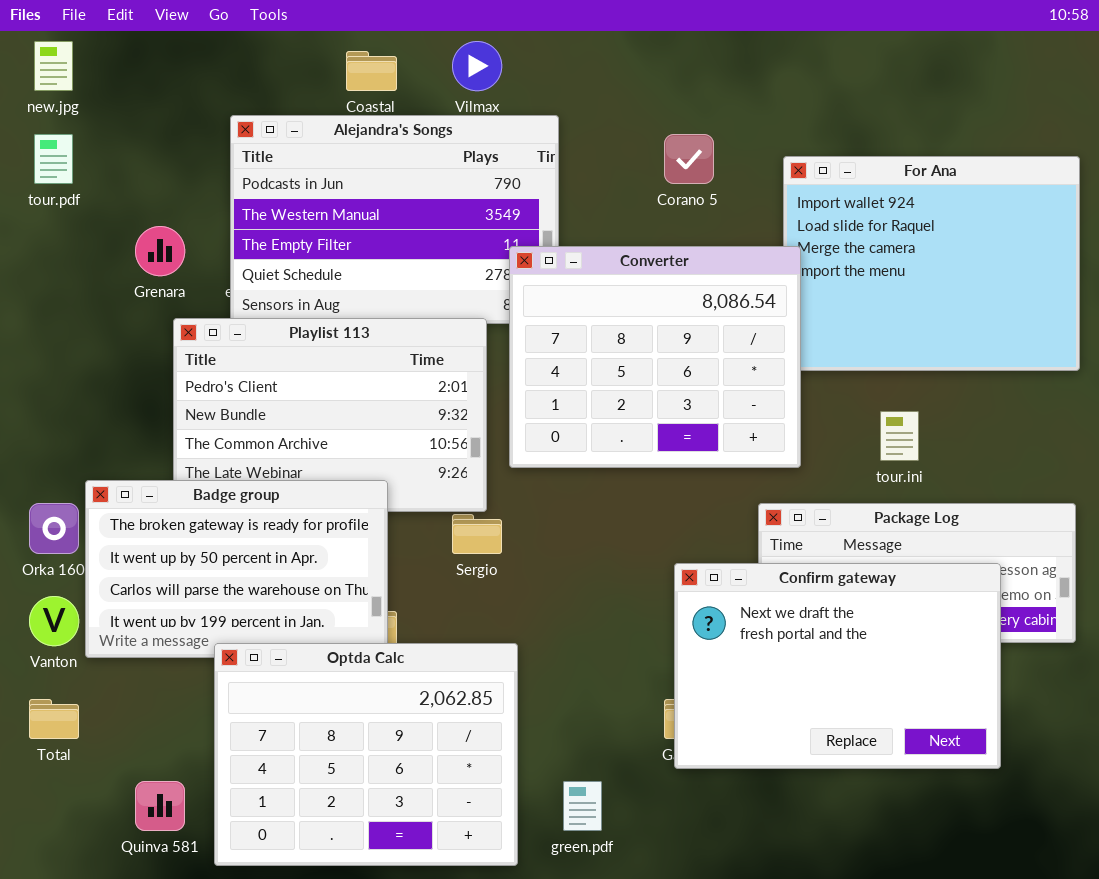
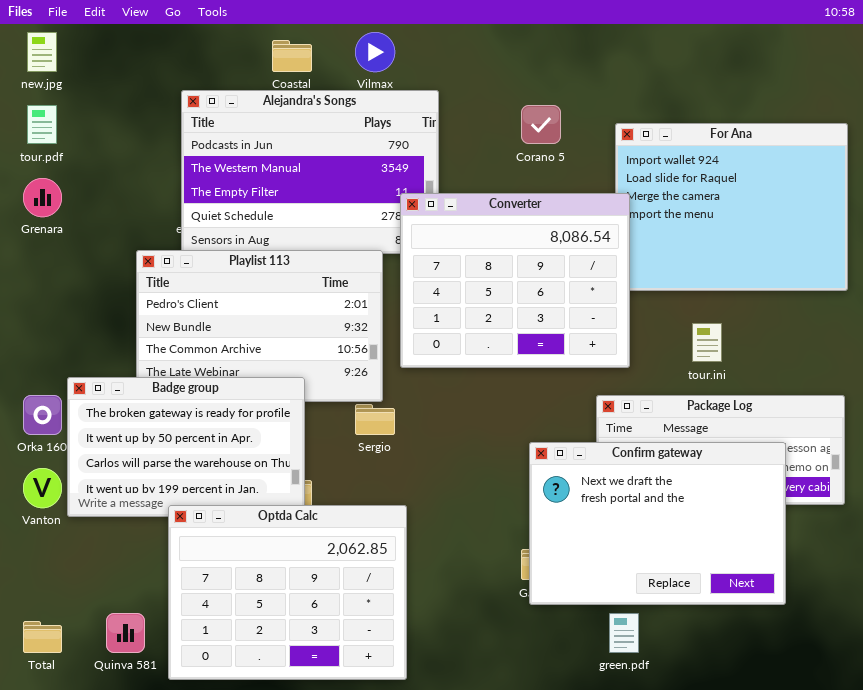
Grenara: [135,226,185,276] -> [23,178,62,217], moved
Total: [29,699,79,739] -> [23,621,62,653], moved
green.pdf: [563,781,602,831] -> [609,613,639,653], moved

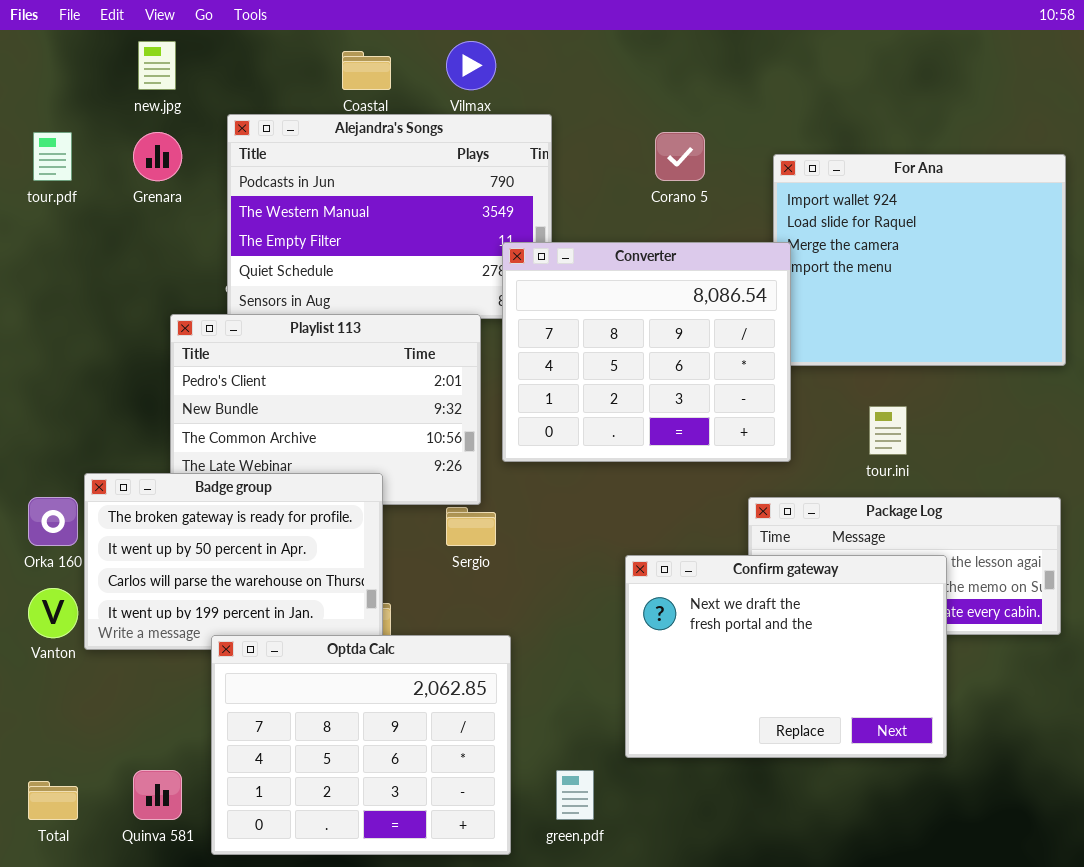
new.jpg: [27,32,57,72] -> [138,41,176,90], moved
Grenara: [23,178,62,217] -> [133,132,182,181], moved
Confirm gateway: [529,442,786,605] -> [625,555,947,758], moved
green.pdf: [609,613,639,653] -> [556,770,594,820], moved

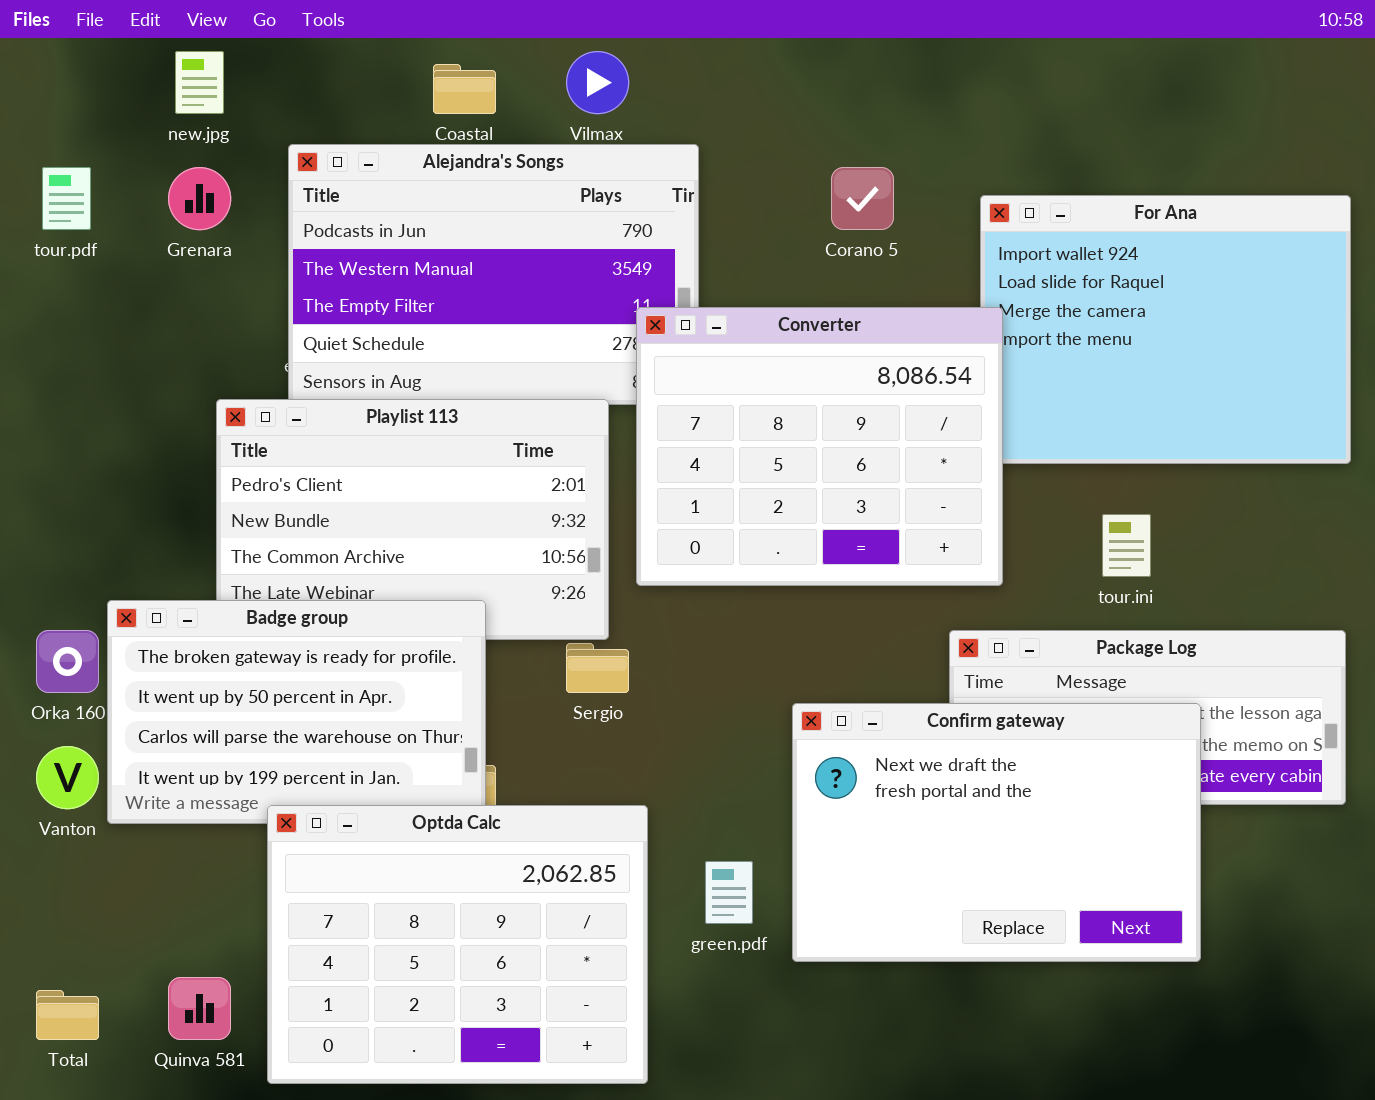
green.pdf: [556,770,594,820] -> [705,861,753,924], moved

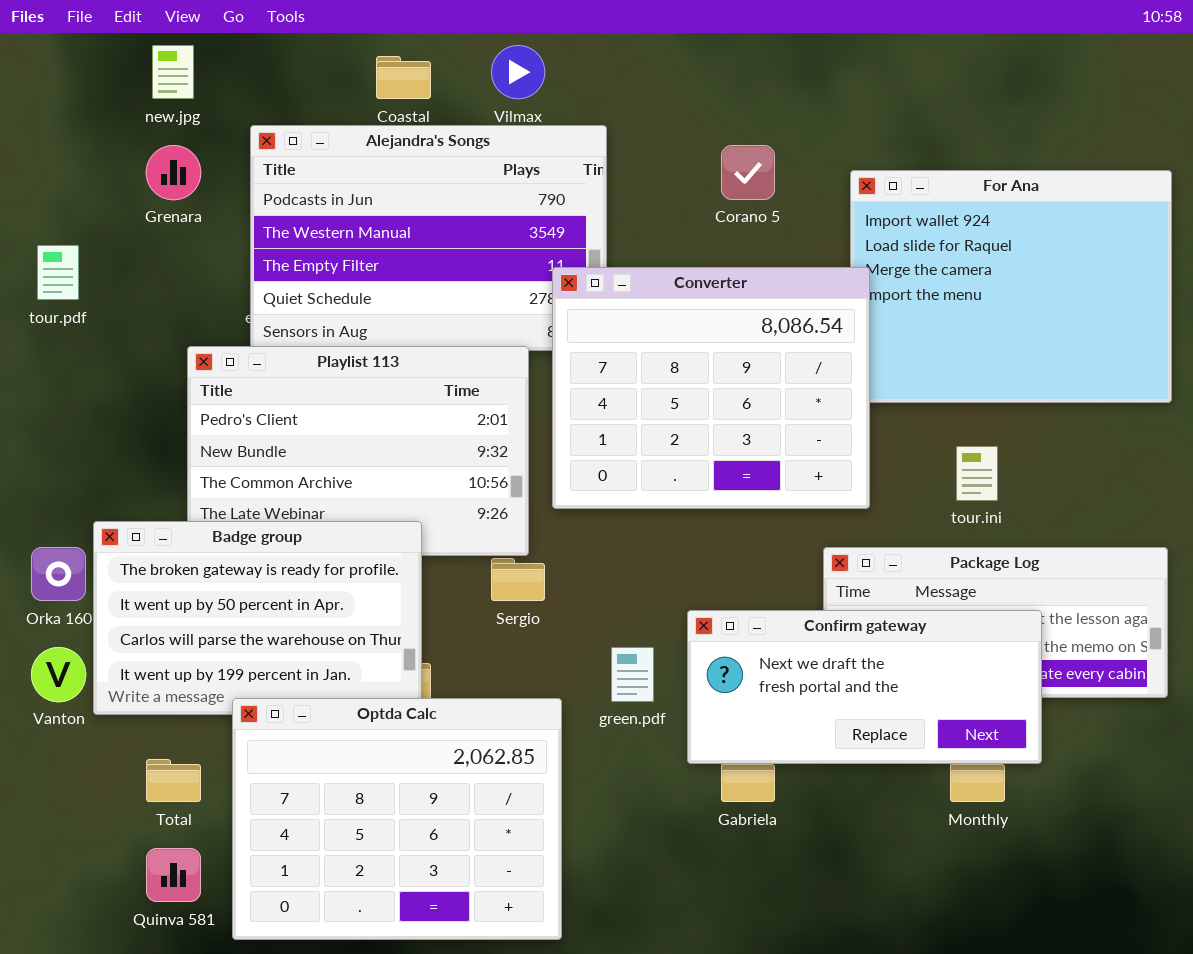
tour.pdf: [42,167,91,230] -> [37,245,79,300], moved
Confirm gateway: [792,703,1201,962] -> [687,610,1042,764], resized
green.pdf: [705,861,753,924] -> [611,647,654,702], moved
Total: [36,990,99,1040] -> [146,759,201,802], moved

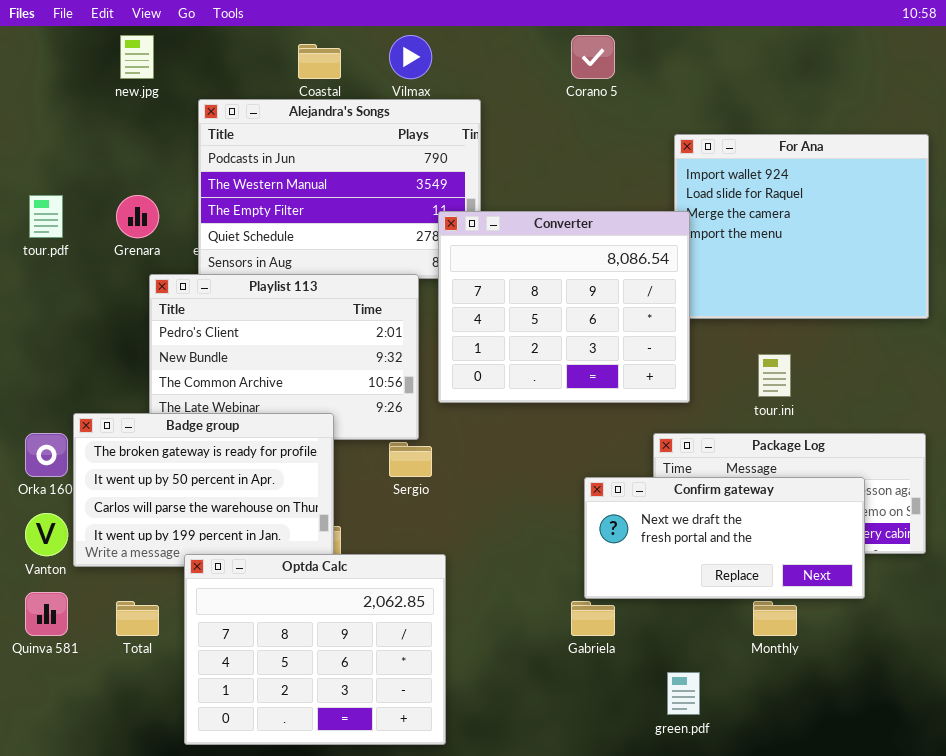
Grenara: [146,145,201,200] -> [116,195,159,238], moved
Corano 5: [721,145,775,200] -> [571,35,615,79], moved
Confirm gateway: [687,610,1042,764] -> [584,477,865,599], moved
green.pdf: [611,647,654,702] -> [667,672,700,715], moved
Quinva 581: [146,848,201,902] -> [25,592,68,636], moved

